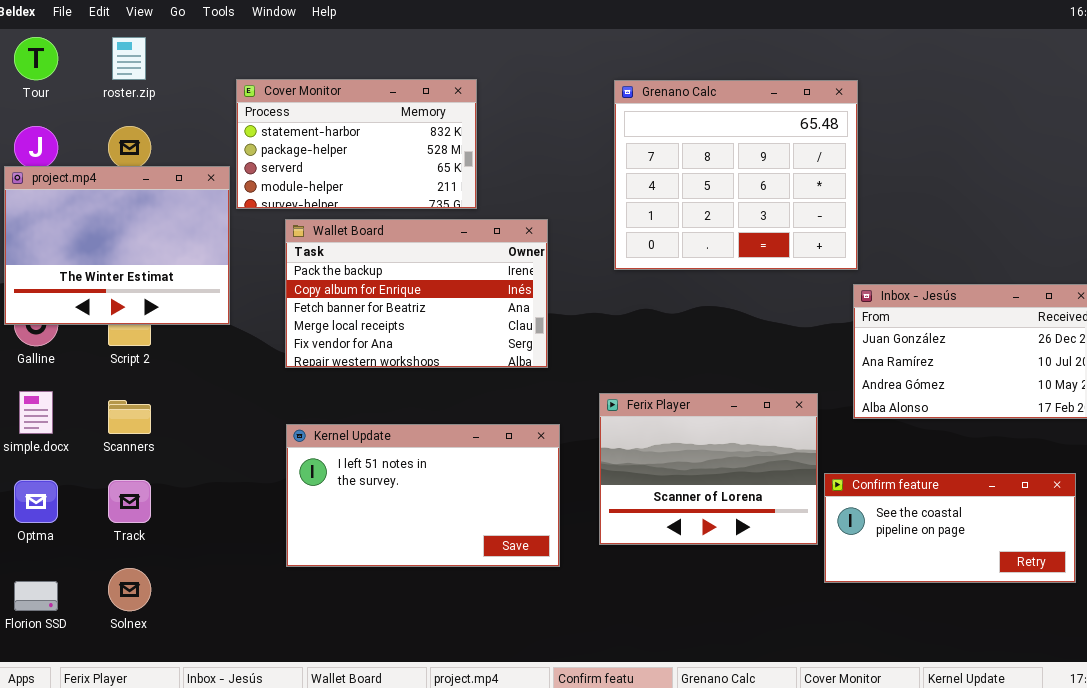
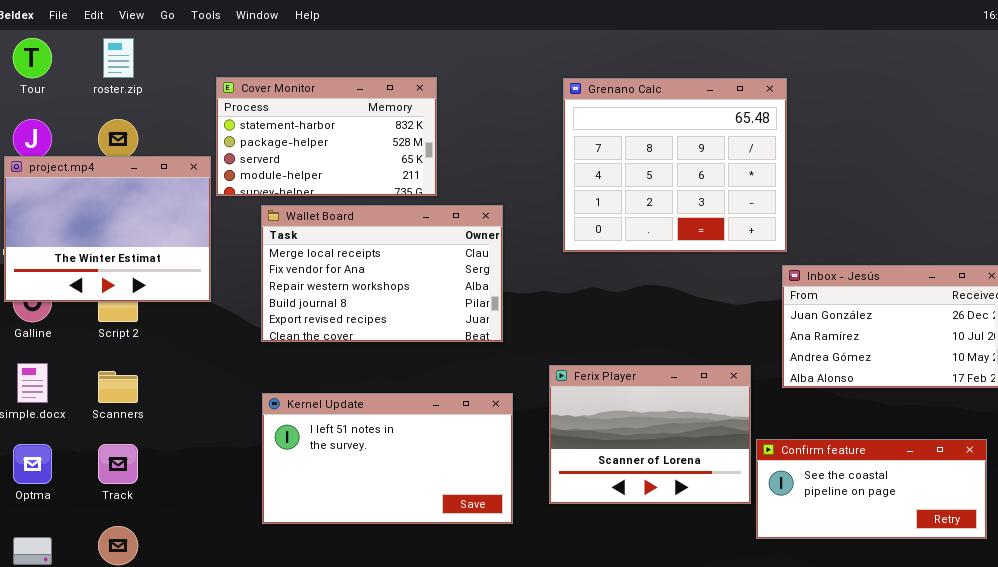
Wallet Board: [285,219,548,368] -> [261,205,503,342], scrolled down 3 rows

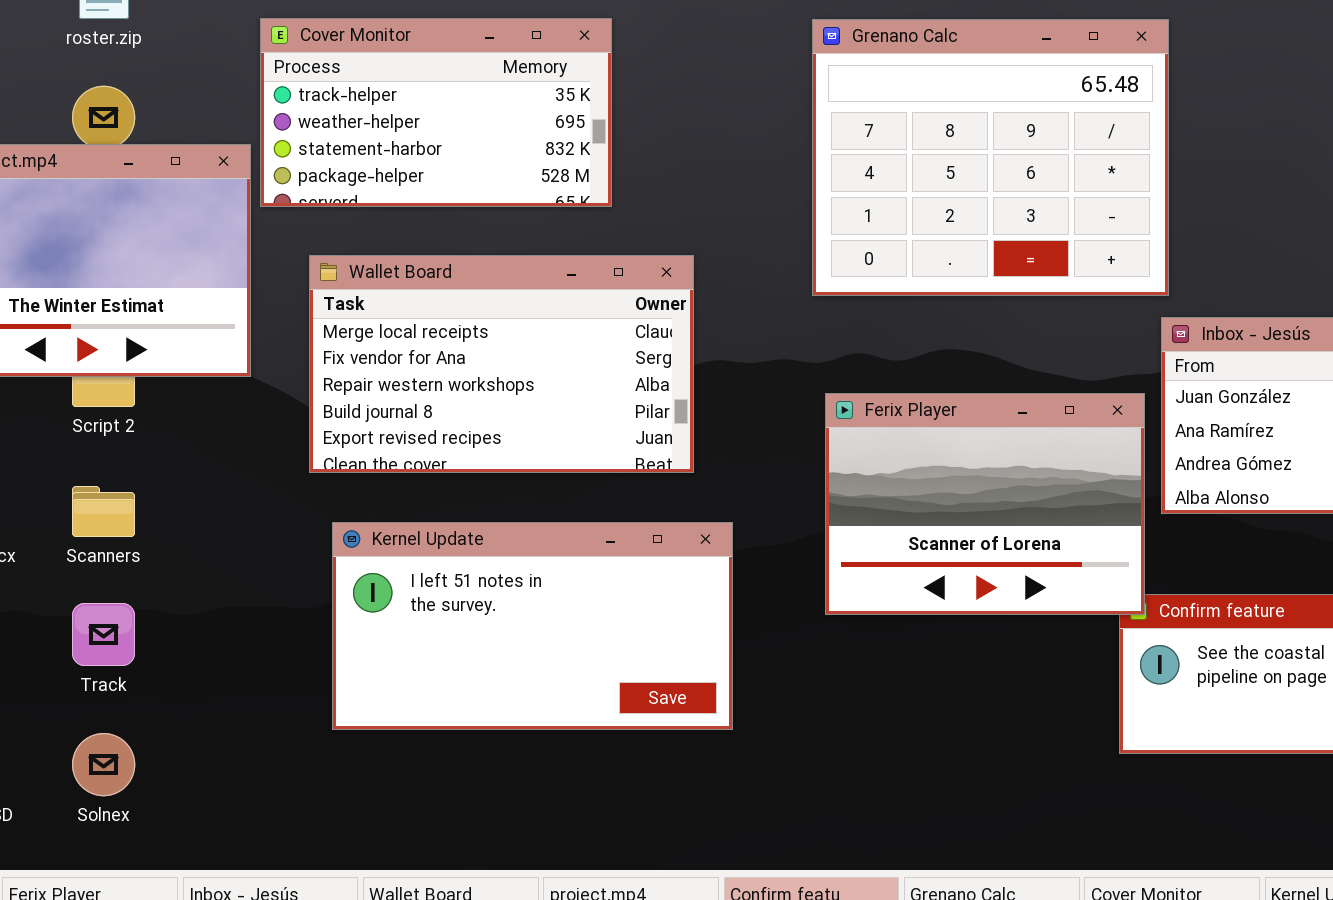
Cover Monitor: [216,77,437,196] -> [260,18,612,207], scrolled up 2 rows
Wallet Board: [261,205,503,342] -> [309,255,694,473], moved
Ferix Player: [549,365,751,504] -> [825,393,1145,615], moved

